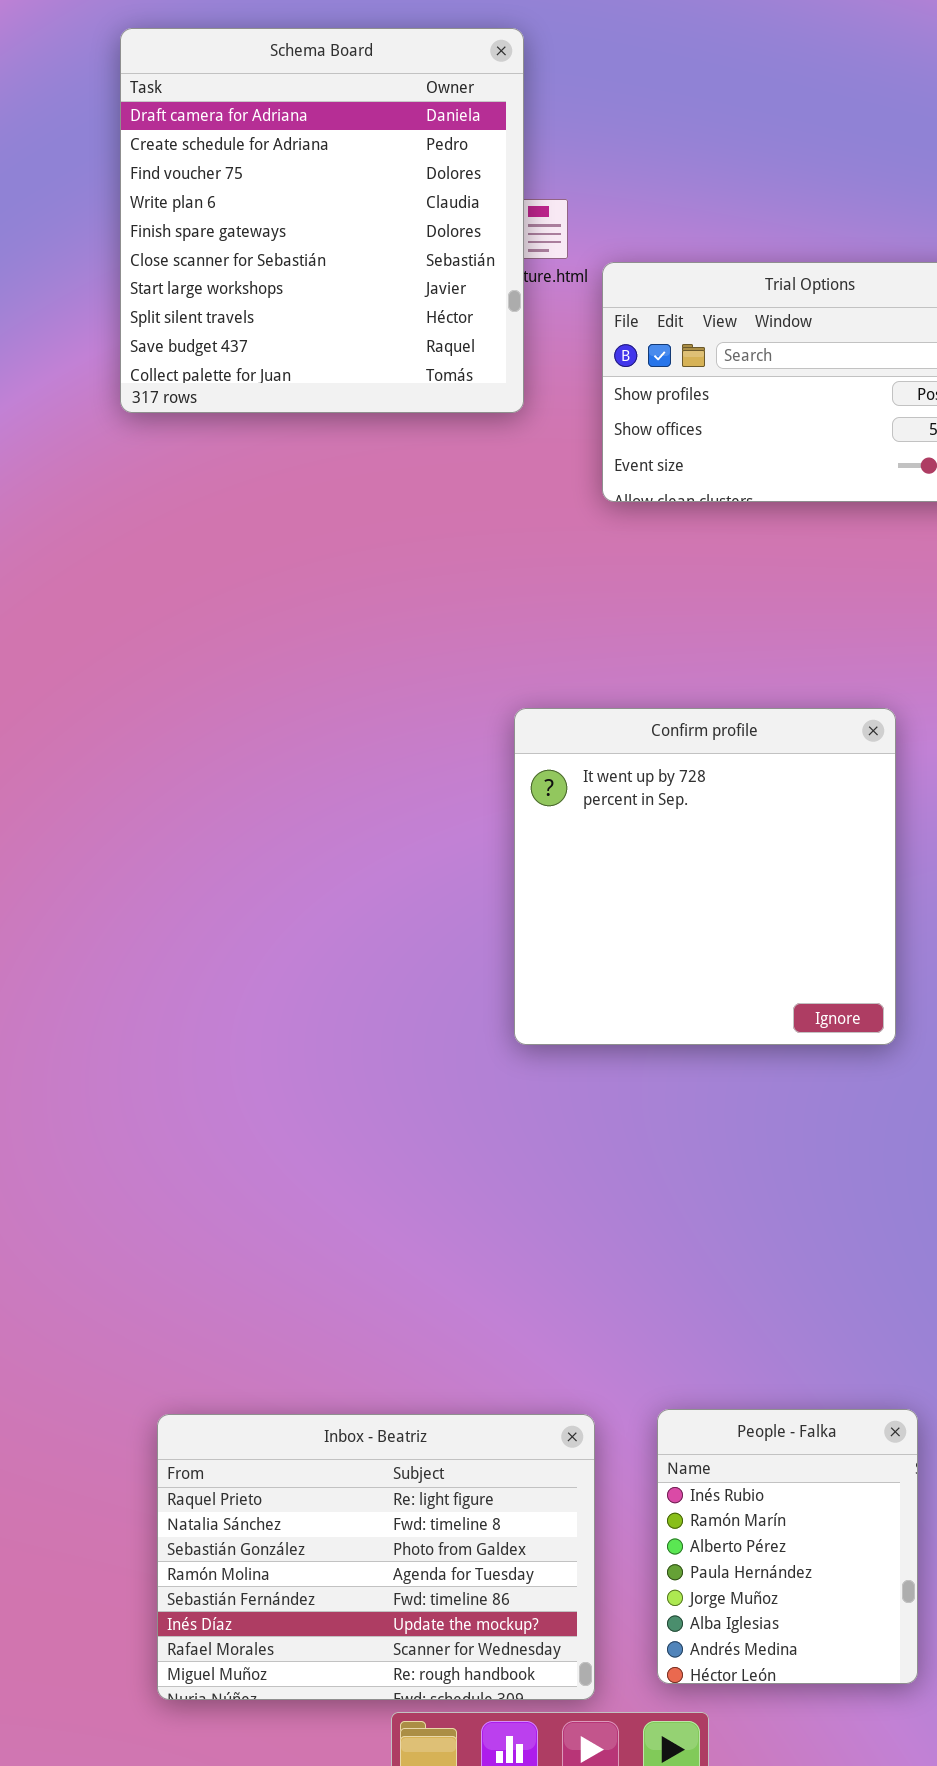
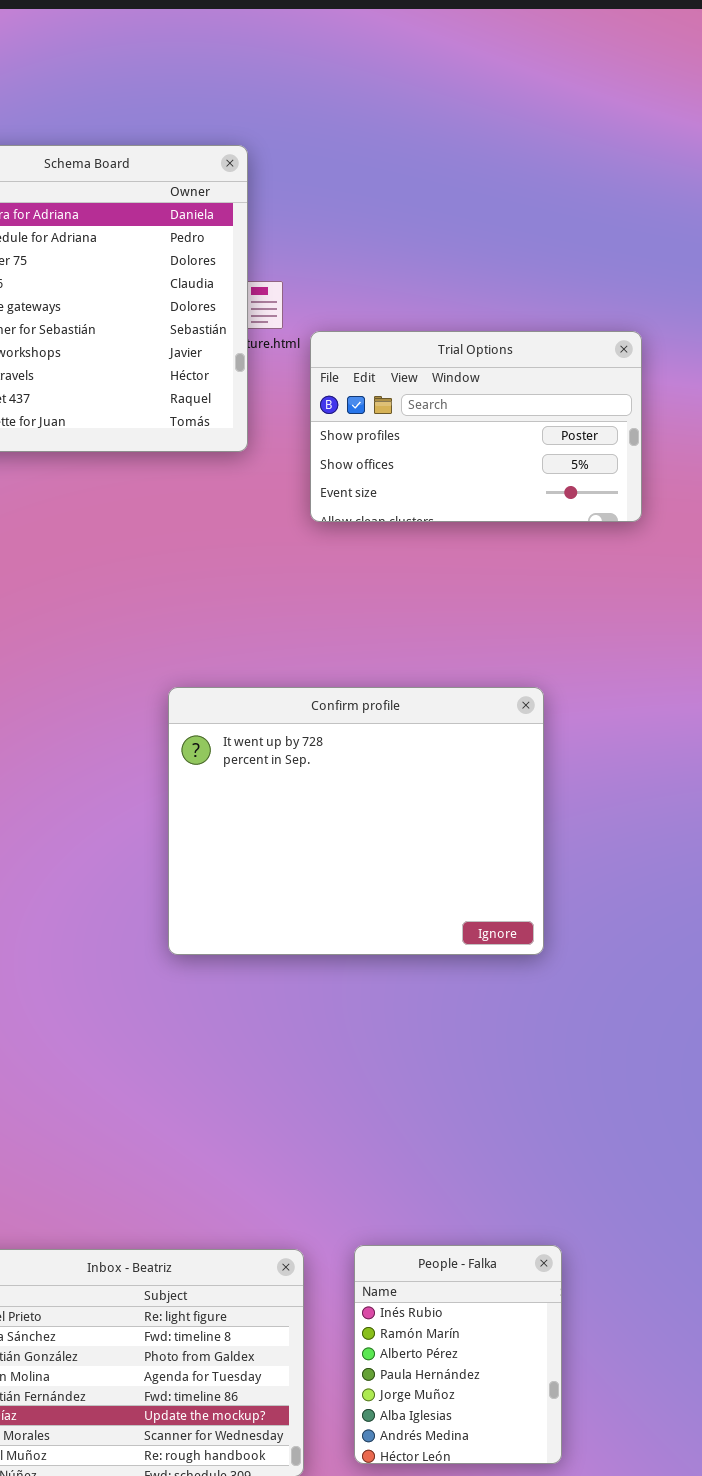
Confirm profile: [514,708,896,1045] -> [168,687,544,955], resized

